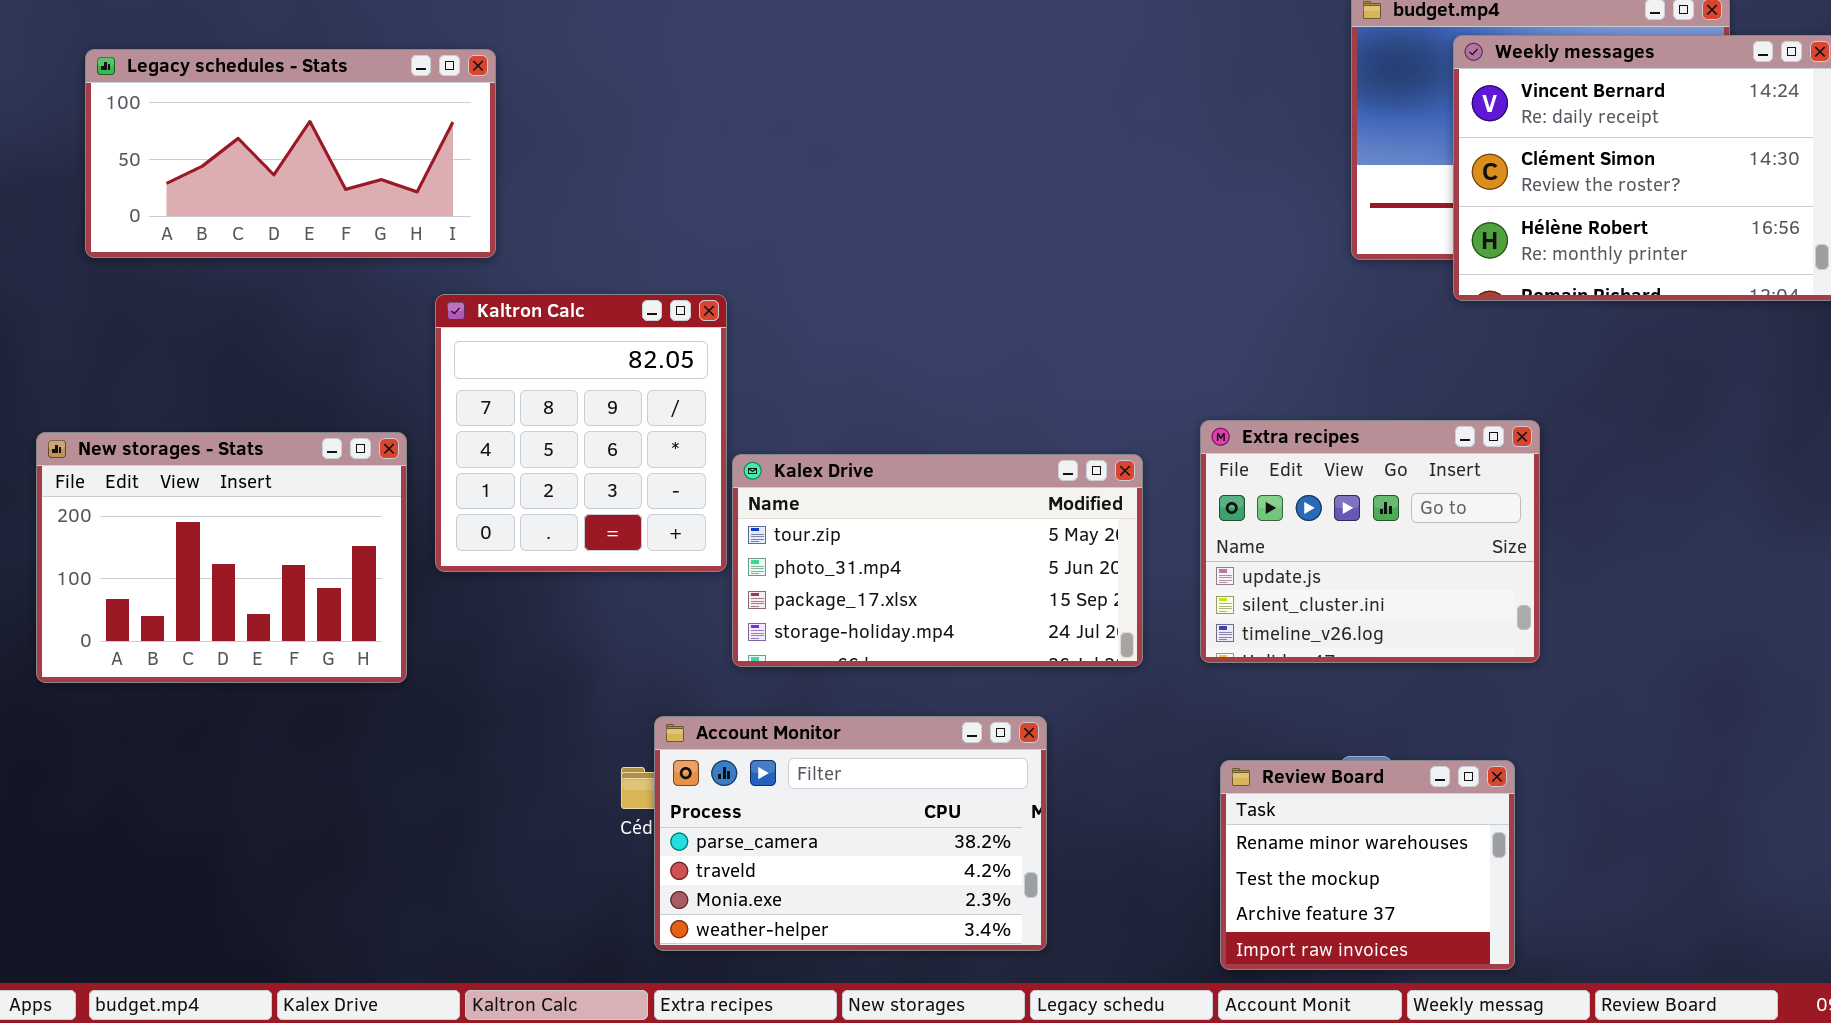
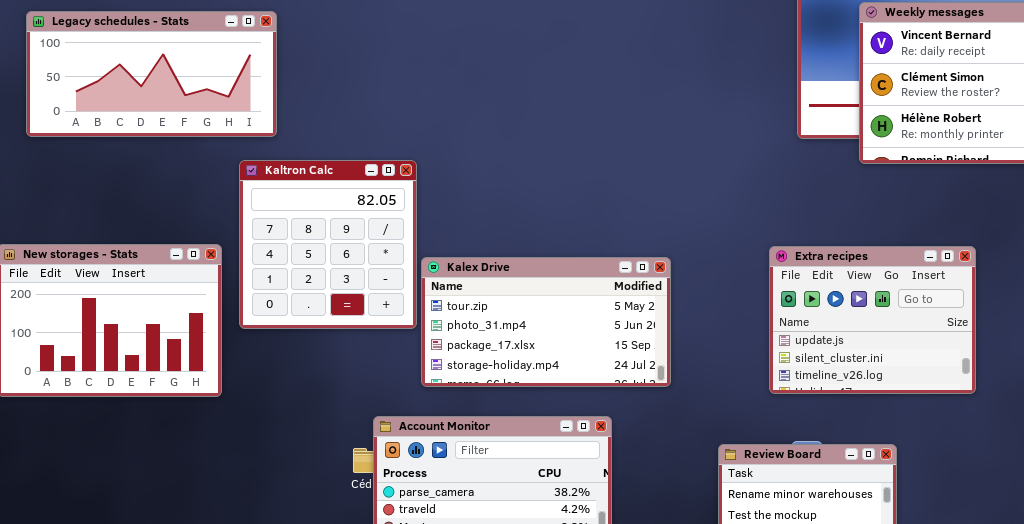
Extra recipes: [1200,420,1540,663] -> [769,246,976,394], moved

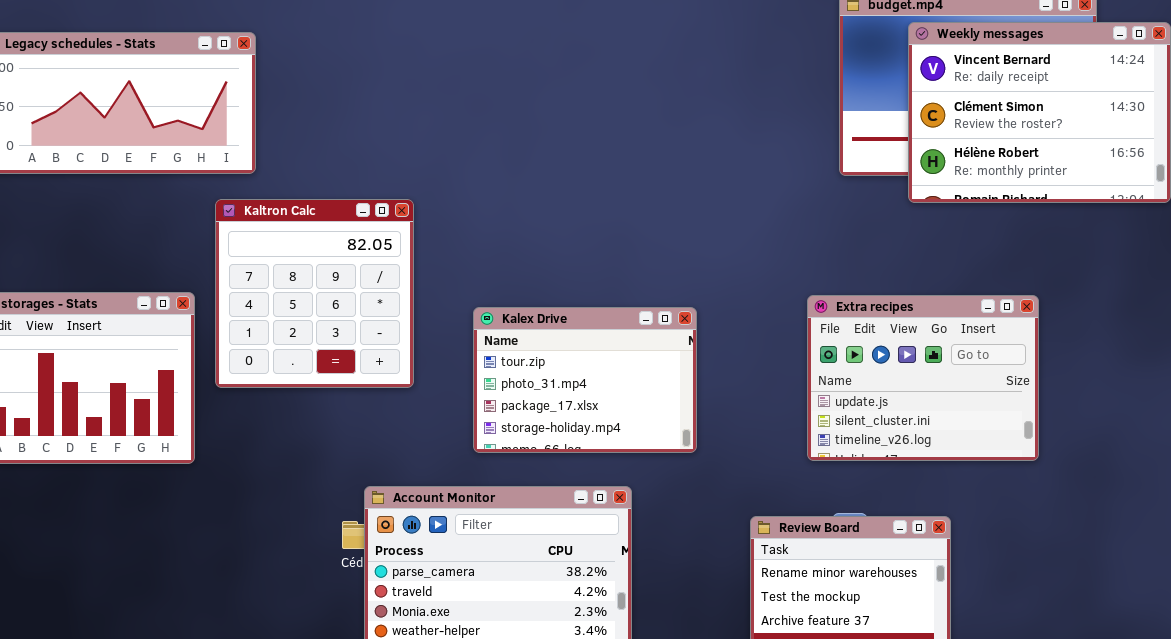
Kalex Drive: [421,257,671,387] -> [473,307,697,453], resized

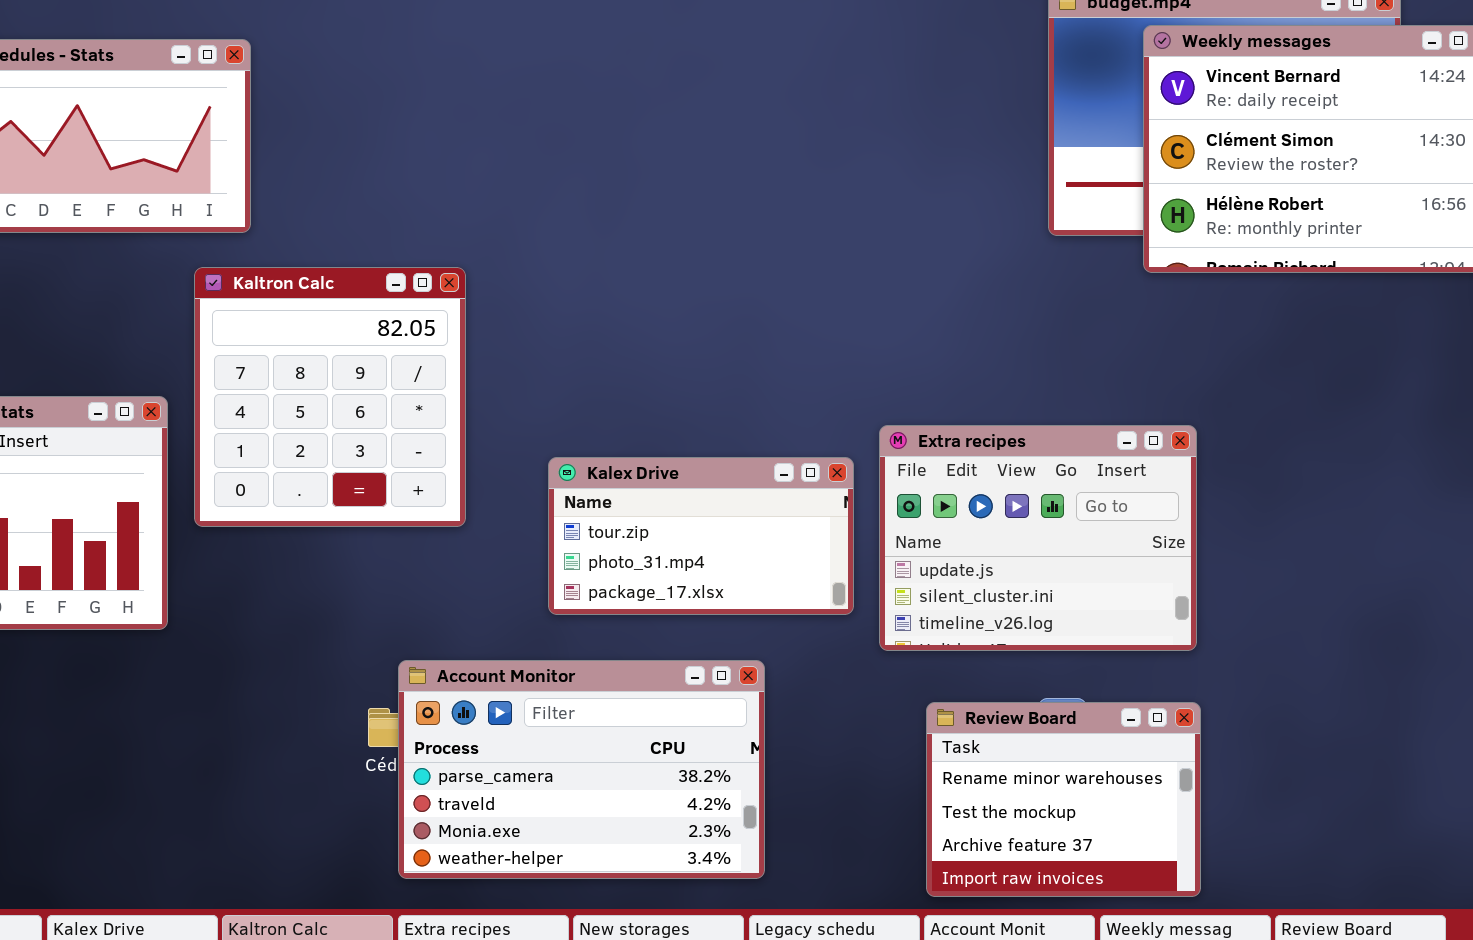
Extra recipes: [807,295,1039,461] -> [879,425,1197,651], moved
Kalex Drive: [473,307,697,453] -> [548,457,854,615], resized

